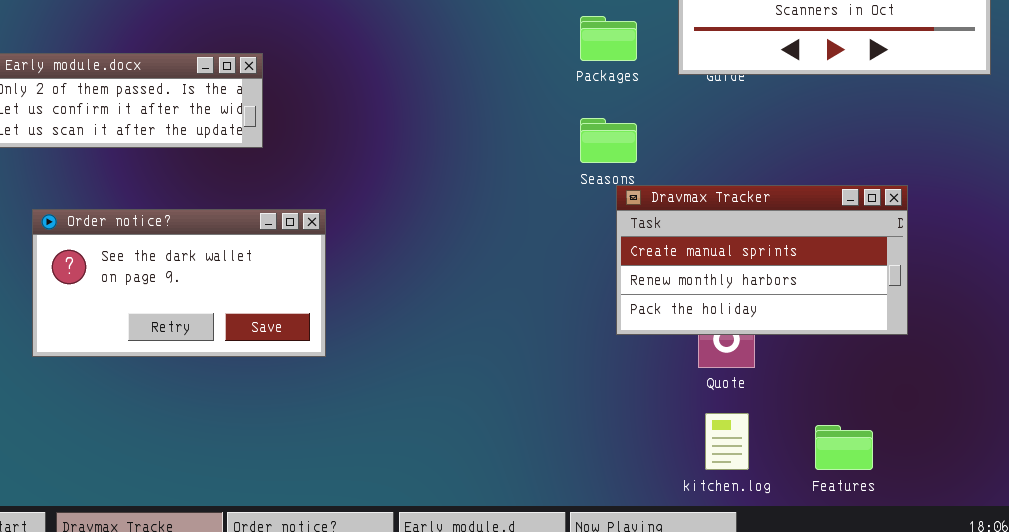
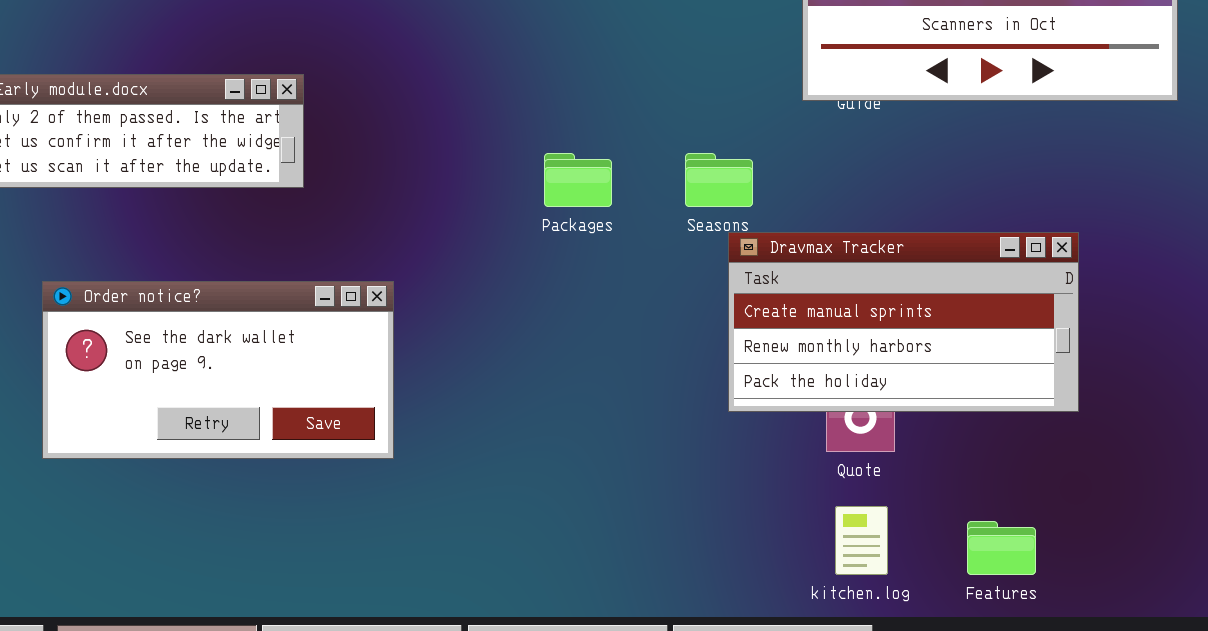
Packages: [580,16,637,61] -> [544,153,612,207], moved
Order notice?: [32,209,326,357] -> [42,281,394,459], moved

